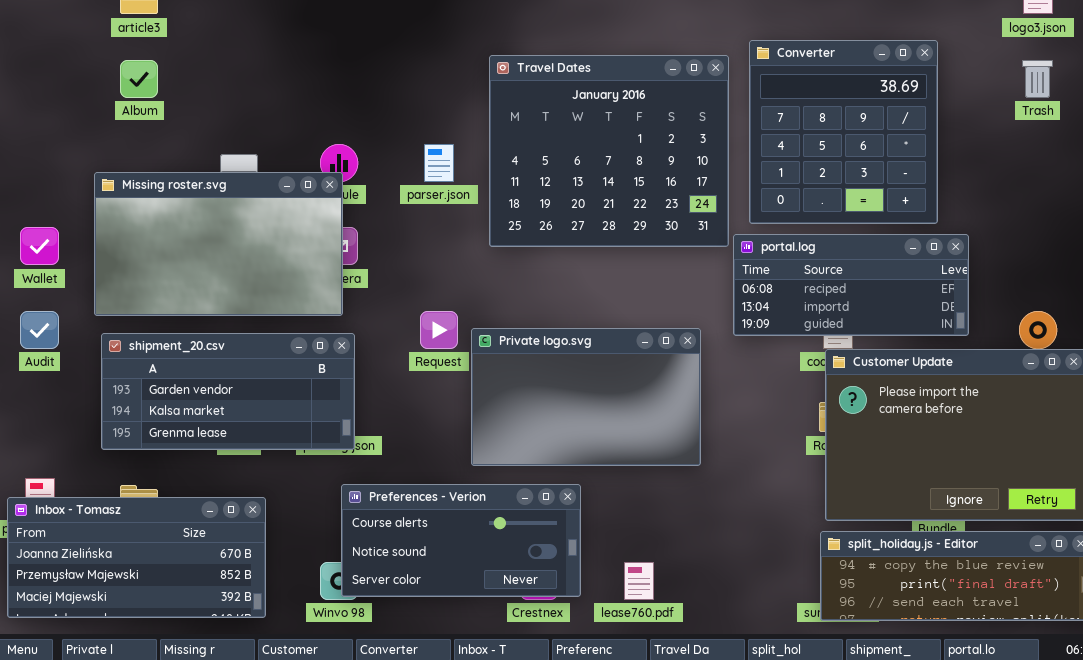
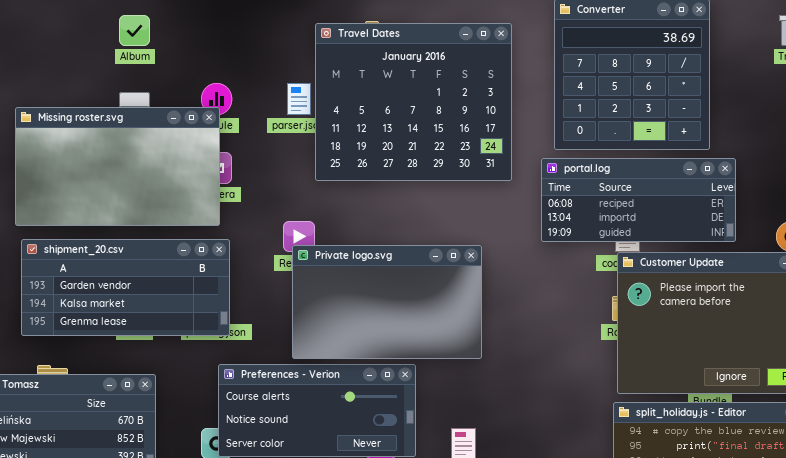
Travel Dates: [489,55,729,247] -> [315,23,512,181], moved
Album: [120,60,158,98] -> [119,15,150,46], moved
Private logo.svg: [471,328,701,466] -> [292,245,482,359], moved

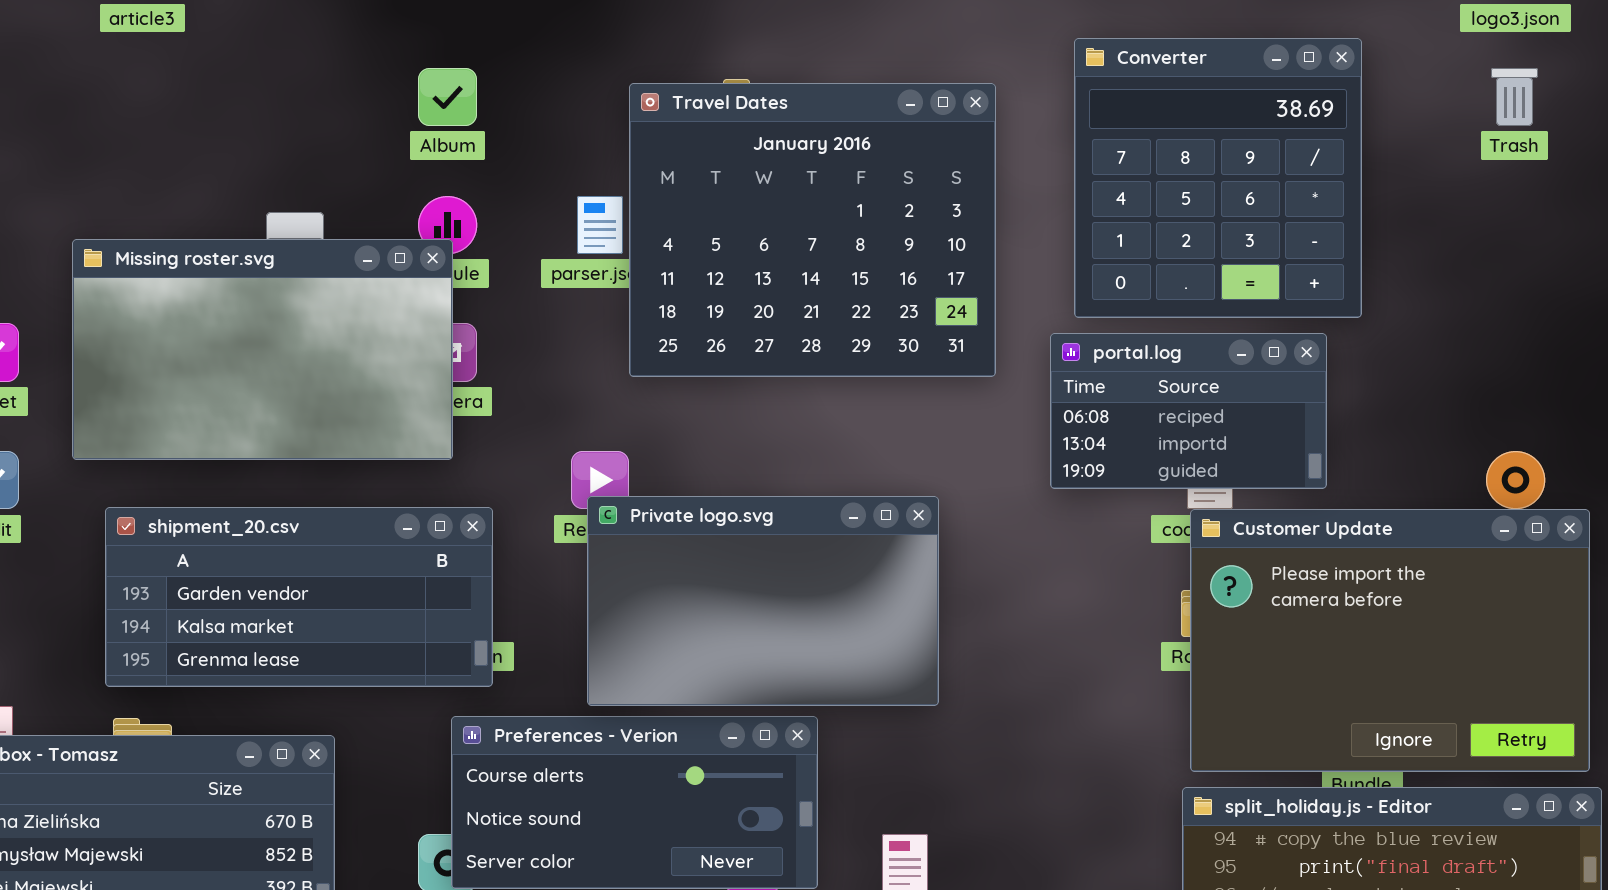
Album: [119,15,150,46] -> [418,68,477,126], moved
portal.log: [541,158,736,242] -> [1050,333,1327,489], resized
shipment_20.csv: [21,239,230,336] -> [105,507,493,687], moved

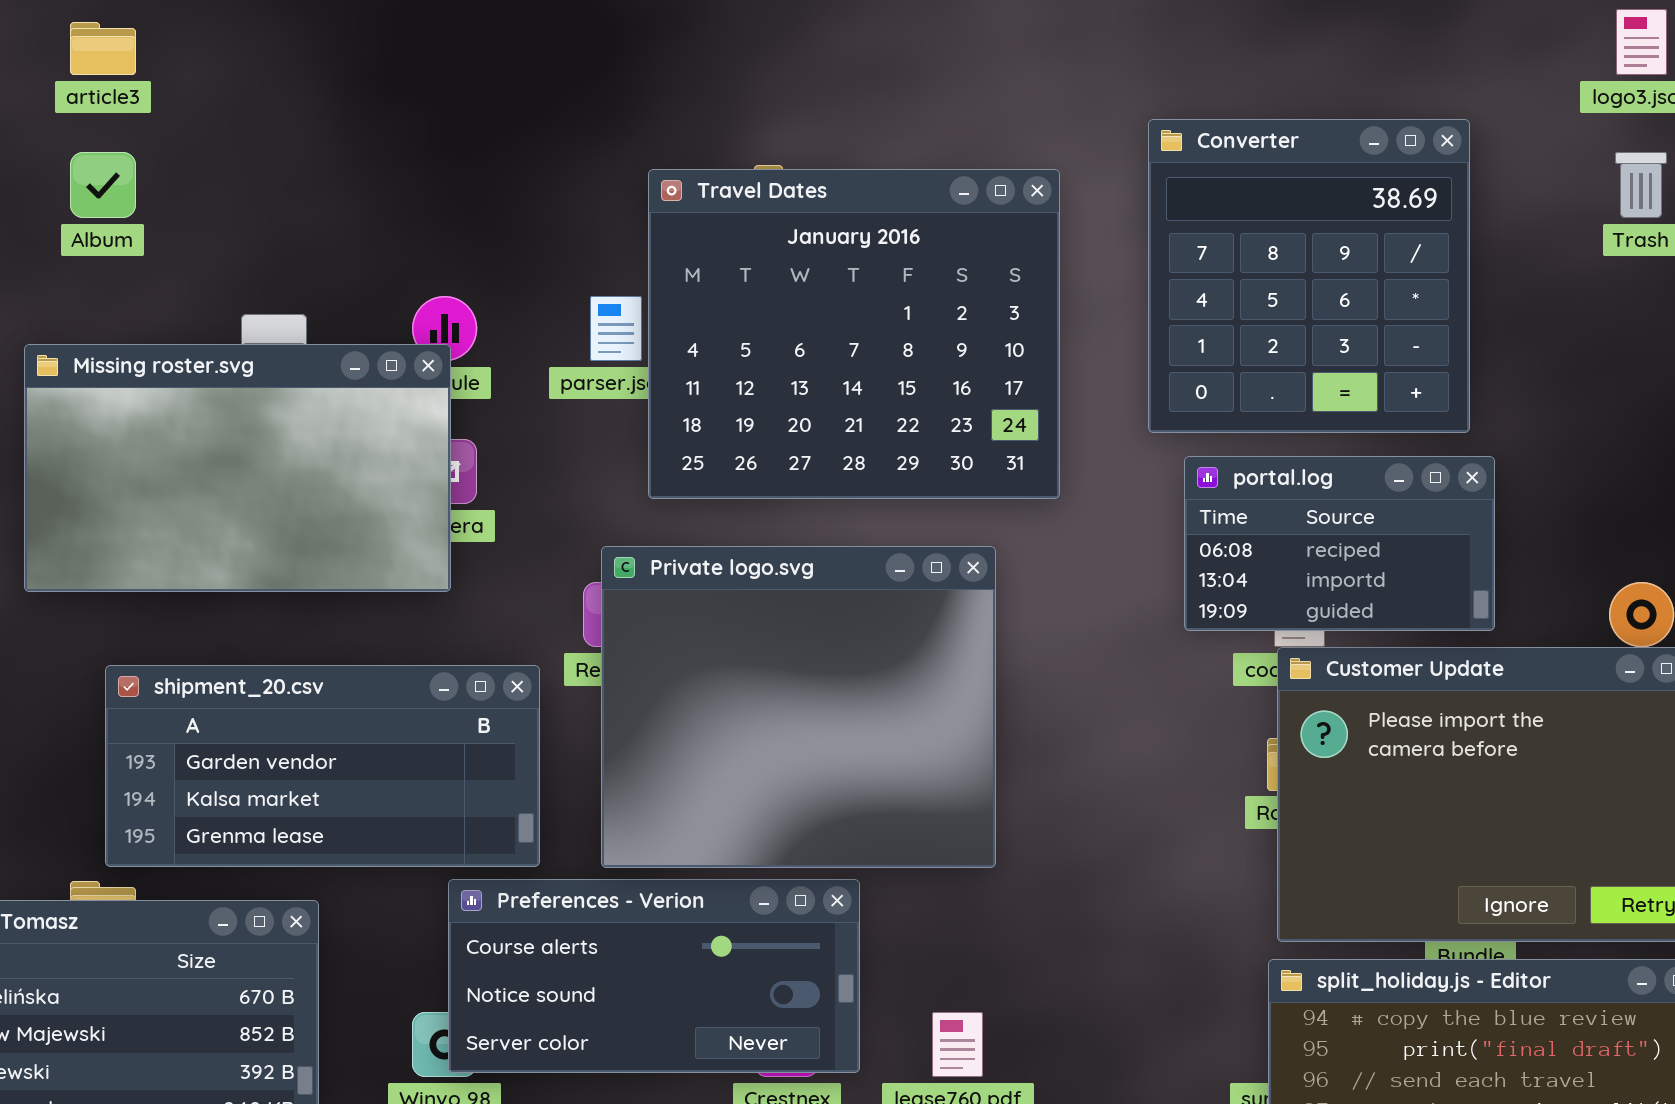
Album: [418,68,477,126] -> [70,152,136,218], moved
portal.log: [1050,333,1327,489] -> [1184,456,1495,631], moved
Private logo.svg: [587,496,939,706] -> [601,546,996,868], resized
shipment_20.csv: [105,507,493,687] -> [105,665,540,867], moved

